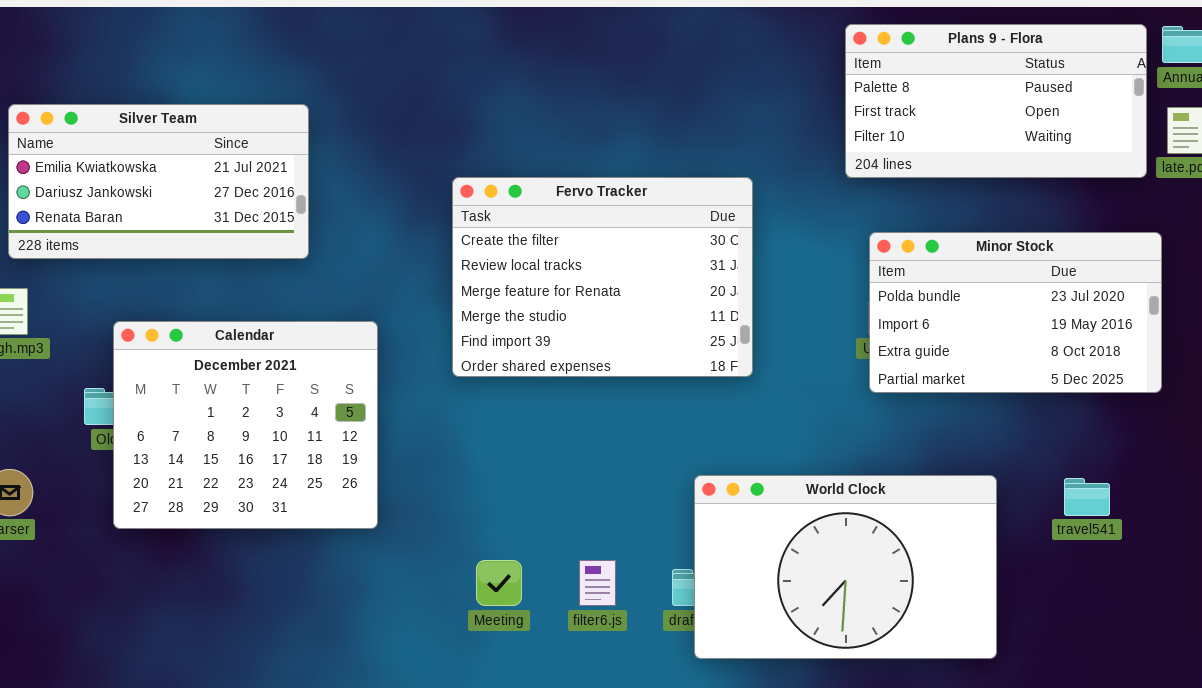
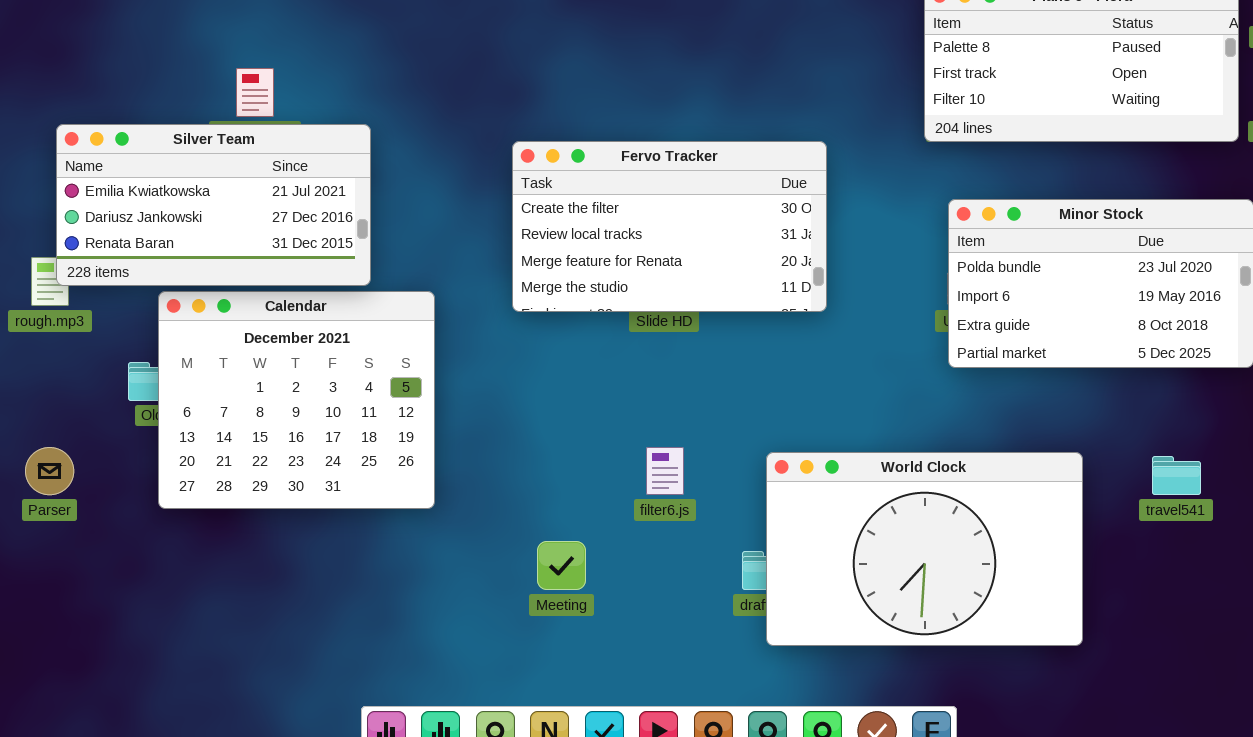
Silver Team: [8,104,309,259] -> [56,124,371,286], moved
Fervo Tracker: [452,177,753,377] -> [512,141,827,312], resized
filter6.js: [579,560,616,606] -> [646,447,684,495], moved

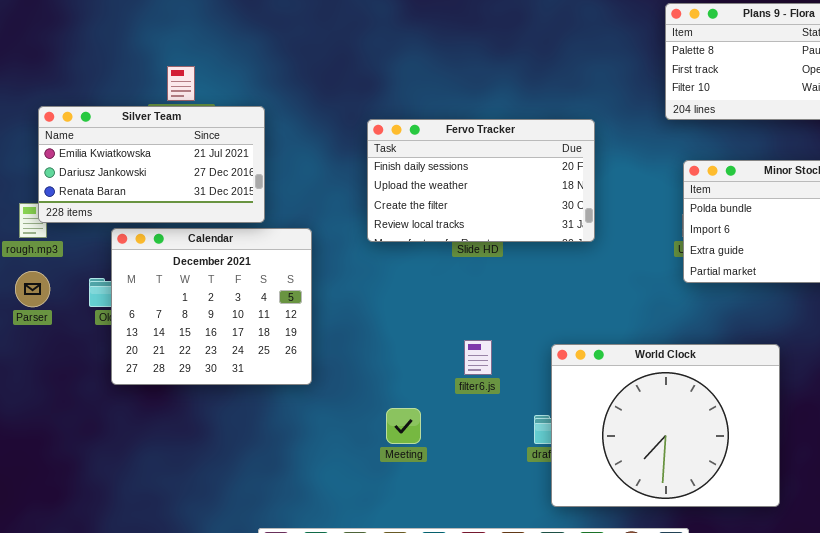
Fervo Tracker: [512,141,827,312] -> [367,119,595,242], scrolled up 2 rows
Parser: [25,447,74,495] -> [15,271,50,307], moved
World Clock: [766,452,1083,646] -> [551,344,780,507], resized

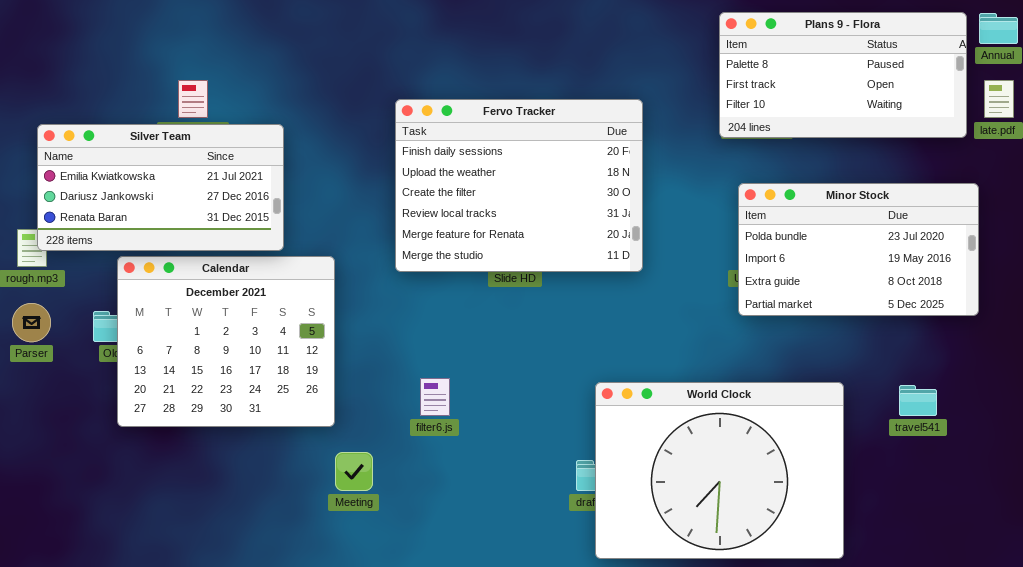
Fervo Tracker: [367,119,595,242] -> [395,99,643,272], resized
filter6.js: [464,340,492,375] -> [420,378,450,416], moved
Meeting: [386,408,421,444] -> [335,452,373,491], moved

